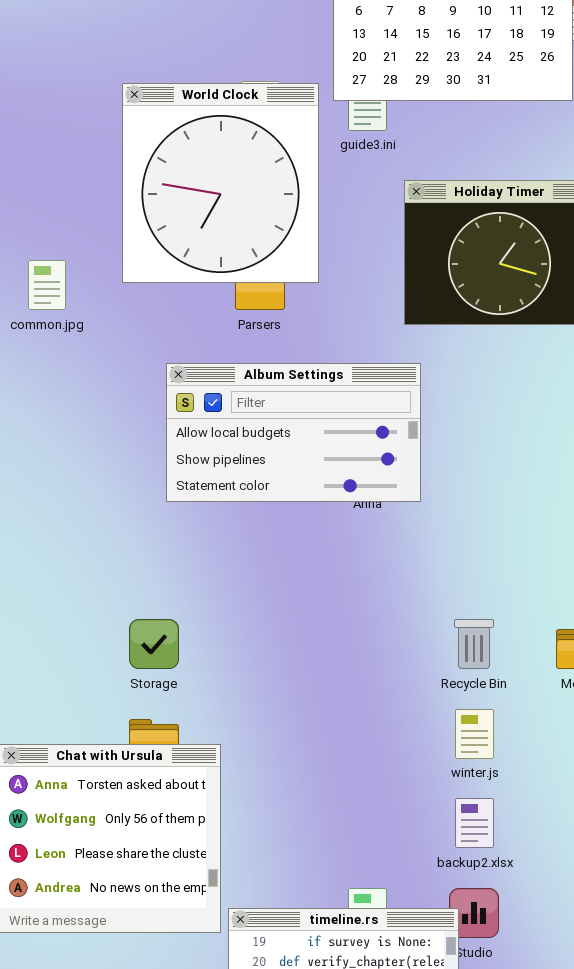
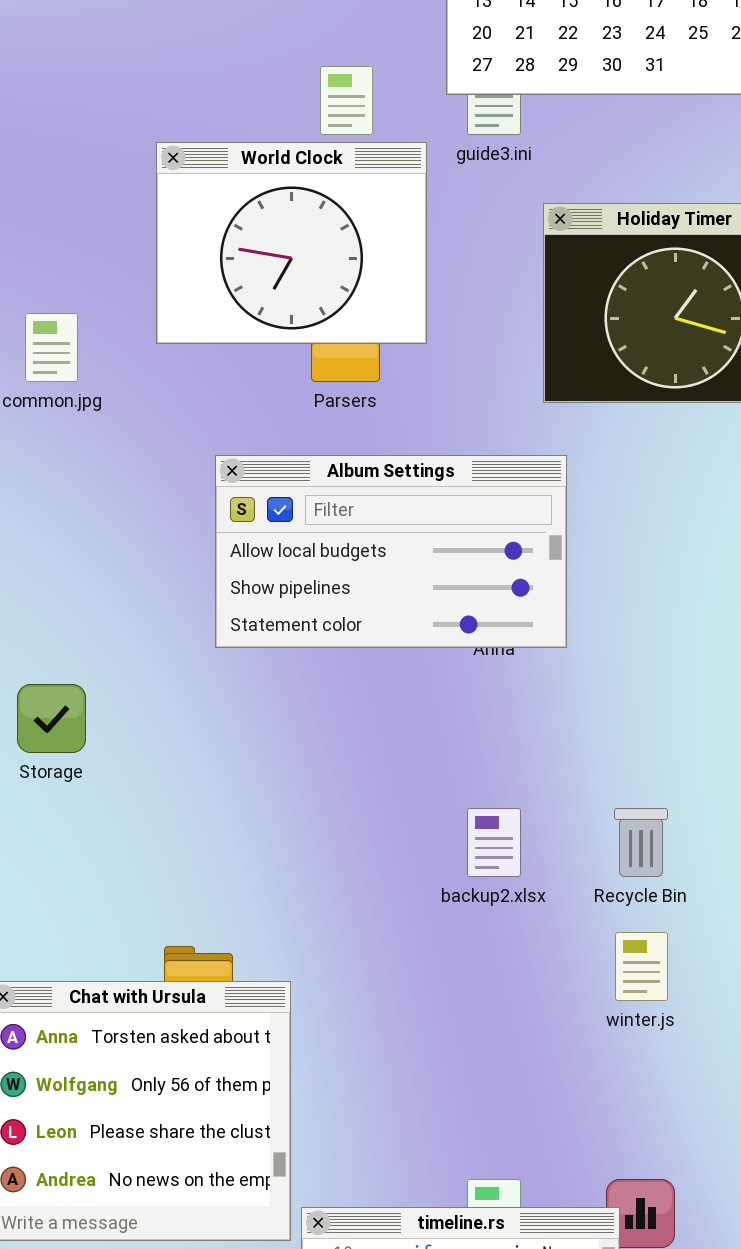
World Clock: [122,83,319,283] -> [156,142,427,344], resized
Storage: [129,619,179,669] -> [17,684,86,753], moved
backup2.xlsx: [455,798,494,848] -> [467,808,521,877], moved

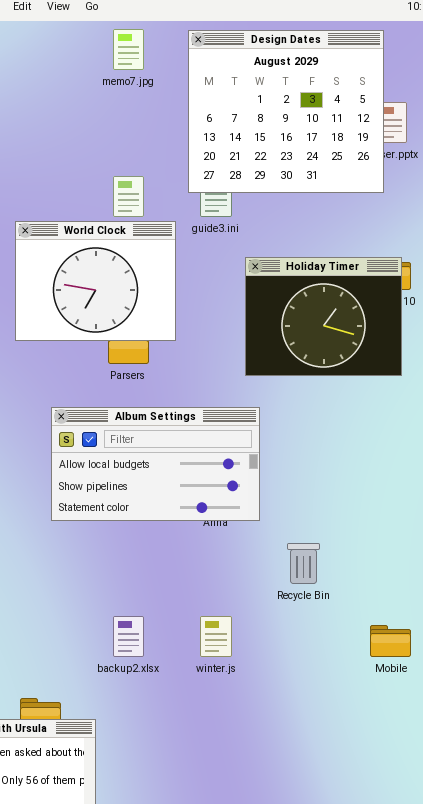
backup2.xlsx: [467,808,521,877] -> [113,616,144,657], moved
Recycle Bin: [614,808,668,877] -> [287,543,320,584], moved
winter.js: [615,932,668,1001] -> [200,616,232,657], moved

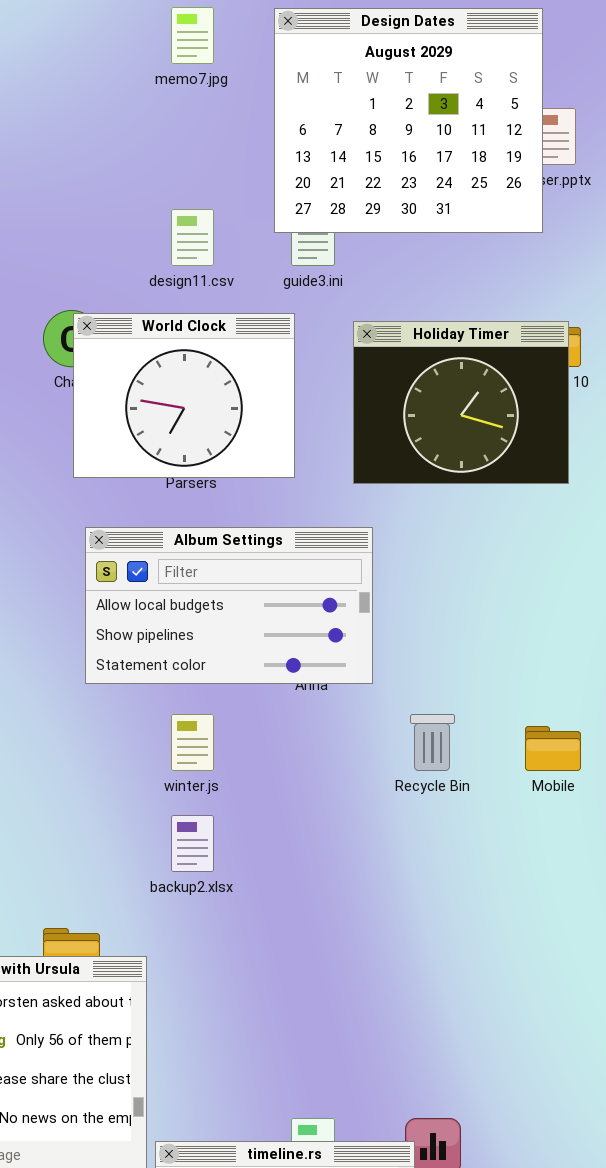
World Clock: [15,221,176,341] -> [73,313,295,478], moved
winter.js: [200,616,232,657] -> [171,714,214,771], moved
Mobile: [370,625,411,657] -> [525,726,581,771], moved

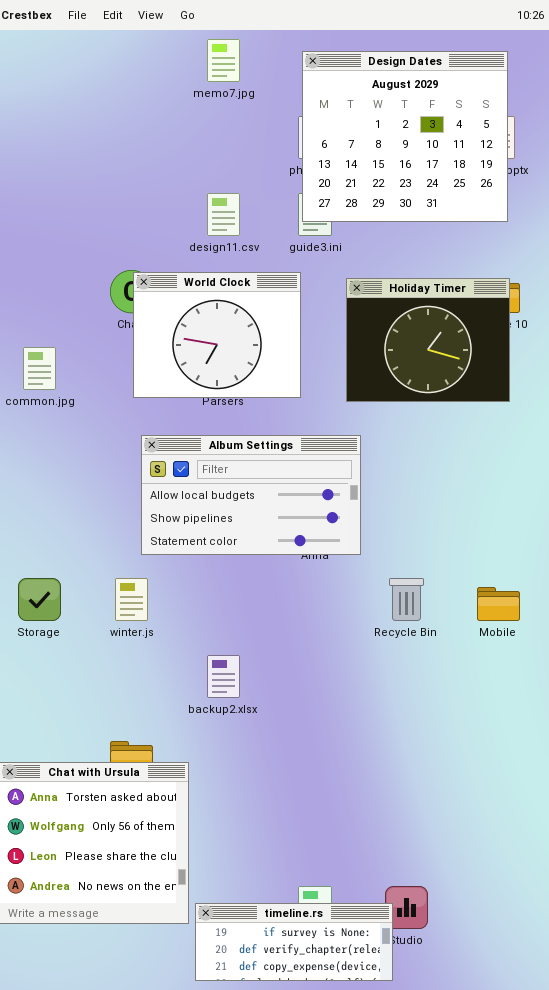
Design Dates: [274,8,543,233] -> [302,51,508,222], moved
winter.js: [171,714,214,771] -> [115,578,148,621], moved

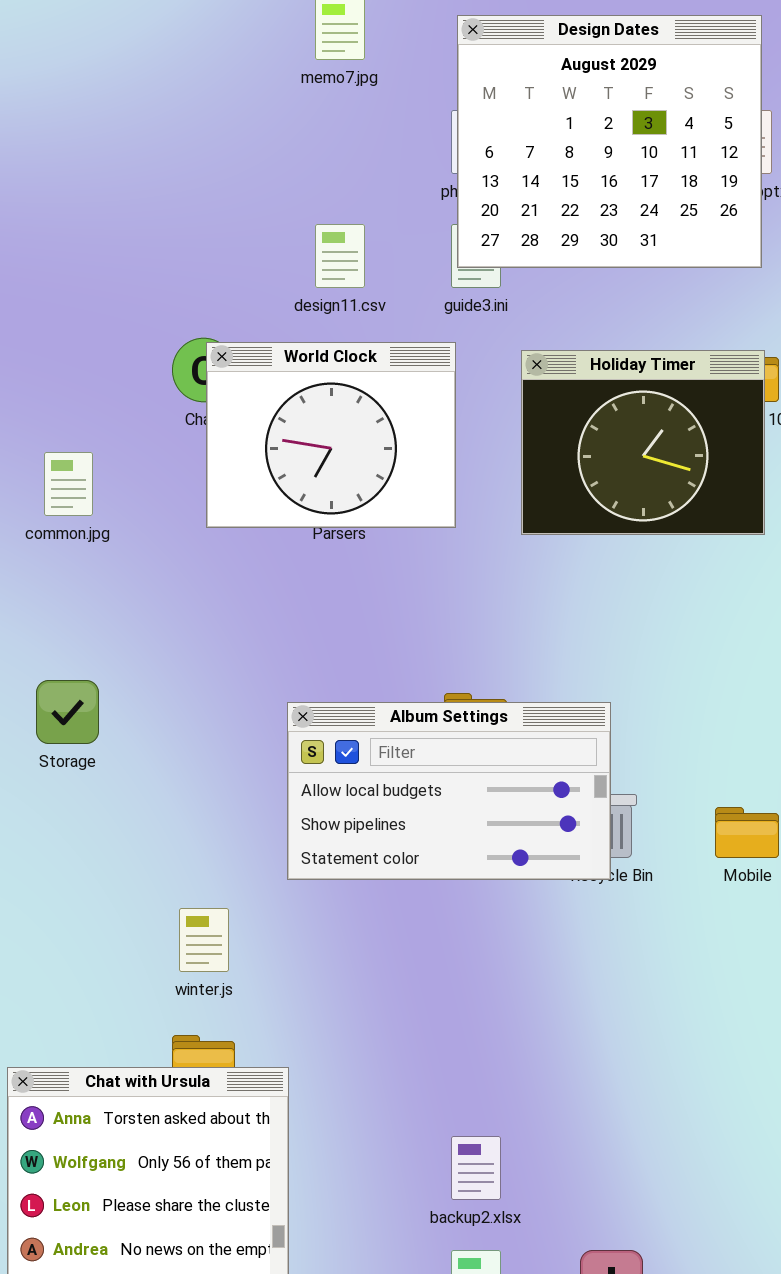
Album Settings: [141,435,361,555] -> [287,702,611,880], moved
Storage: [18,578,61,621] -> [36,680,99,744], moved
winter.js: [115,578,148,621] -> [179,908,229,972], moved
backup2.xlsx: [207,655,240,698] -> [451,1136,501,1200], moved

